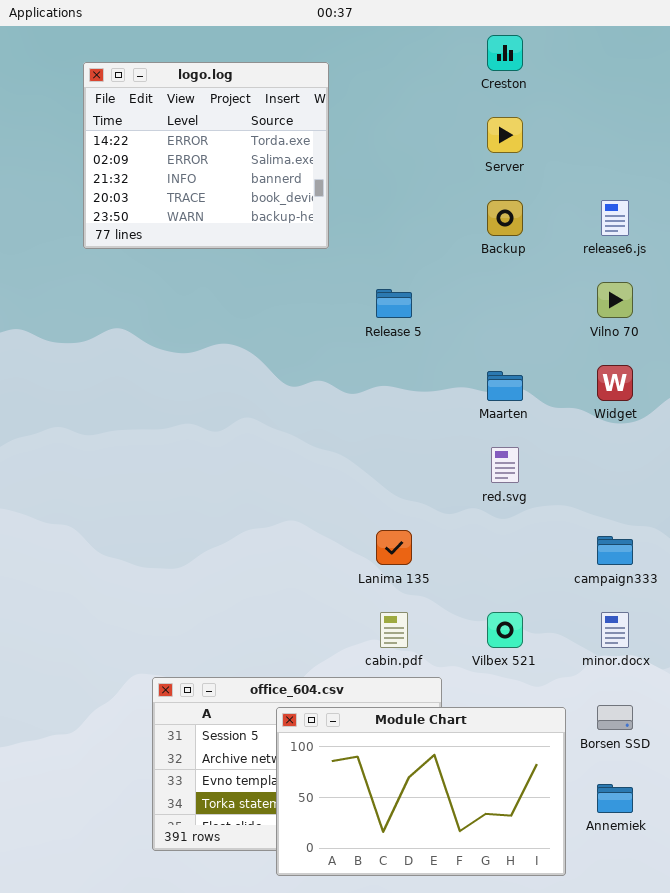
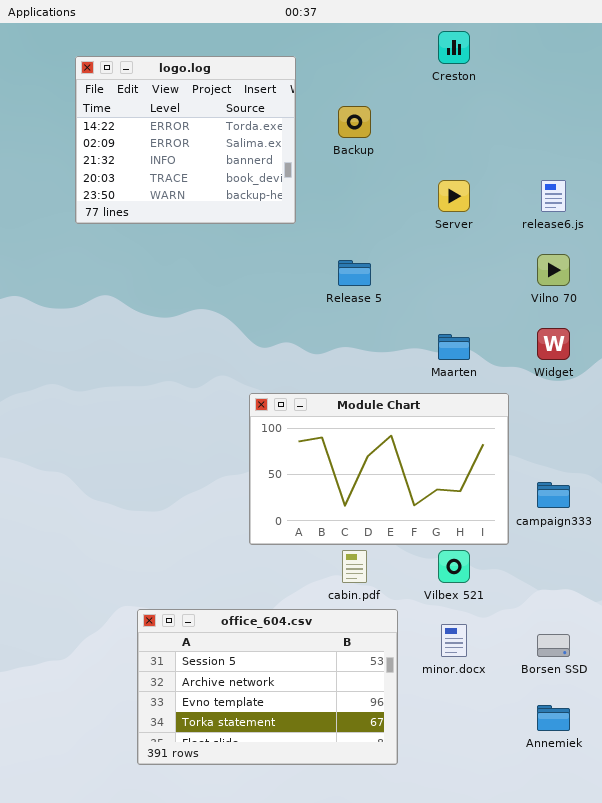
Server: [487,117,523,153] -> [438,180,470,212], moved
Backup: [487,200,523,236] -> [338,106,371,138], moved
minor.docx: [601,612,629,648] -> [441,624,467,657], moved
Module Chart: [276,707,566,876] -> [249,393,509,545], moved

